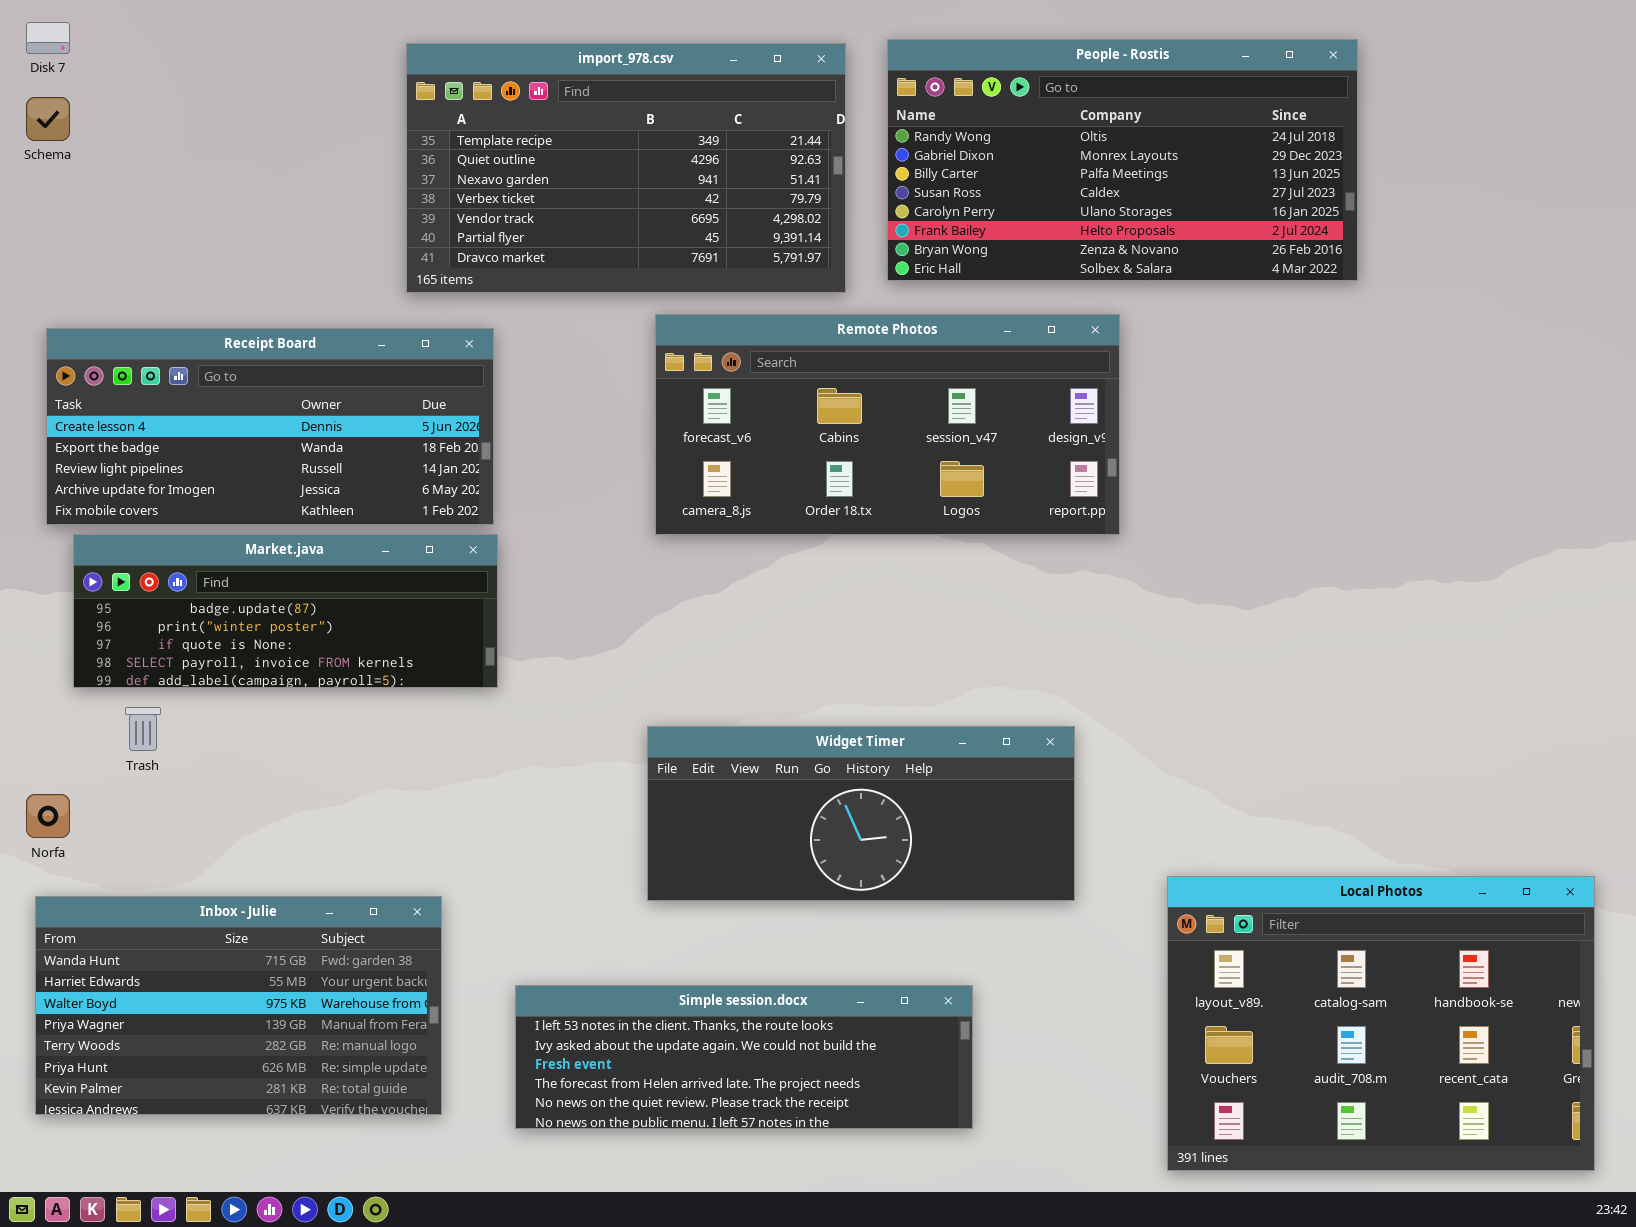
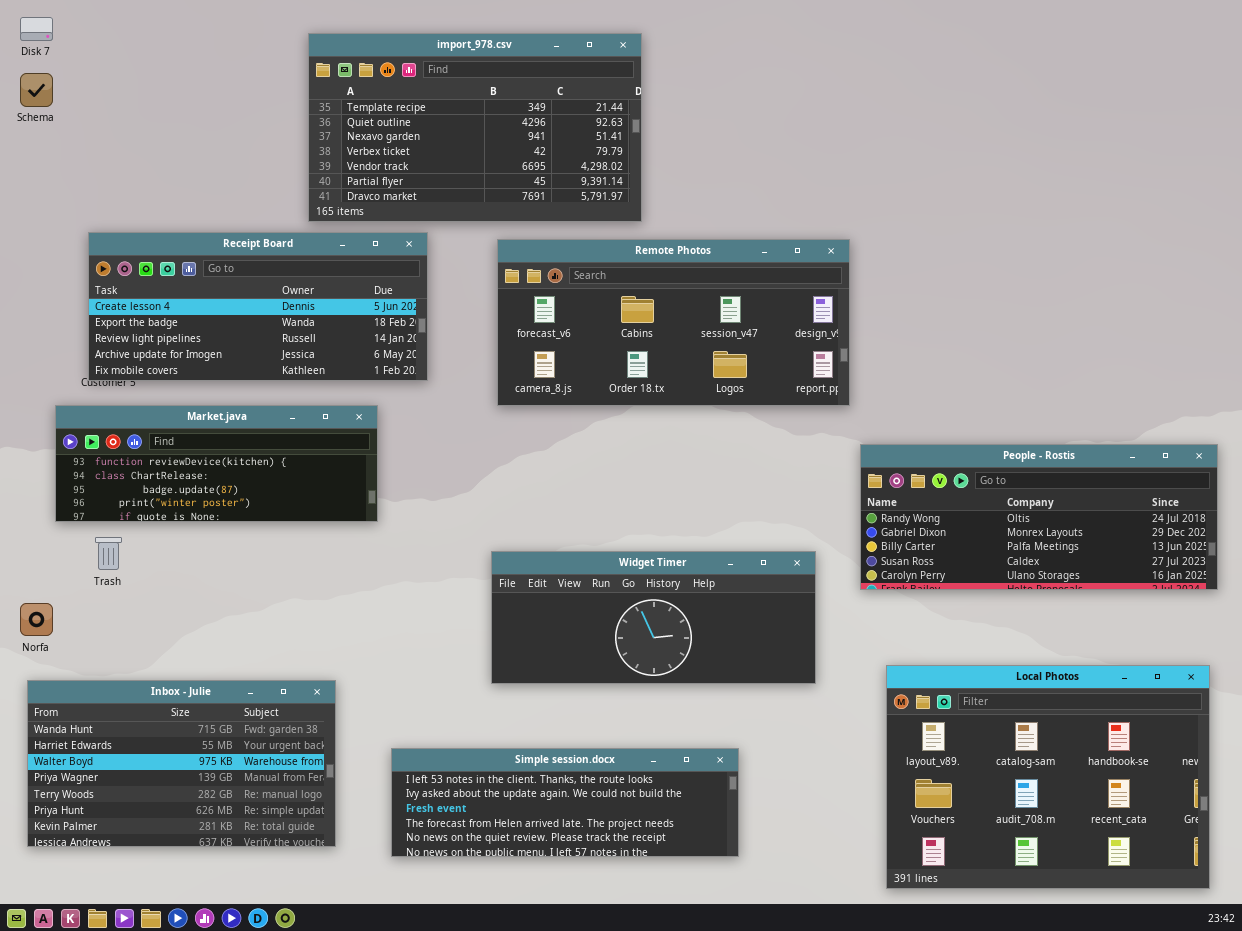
People - Rostis: [887,39,1358,281] -> [860,444,1218,590], moved, resized
Receipt Board: [46,328,494,525] -> [88,232,428,381], moved
Market.java: [73,534,498,688] -> [55,405,378,522], scrolled up 2 rows

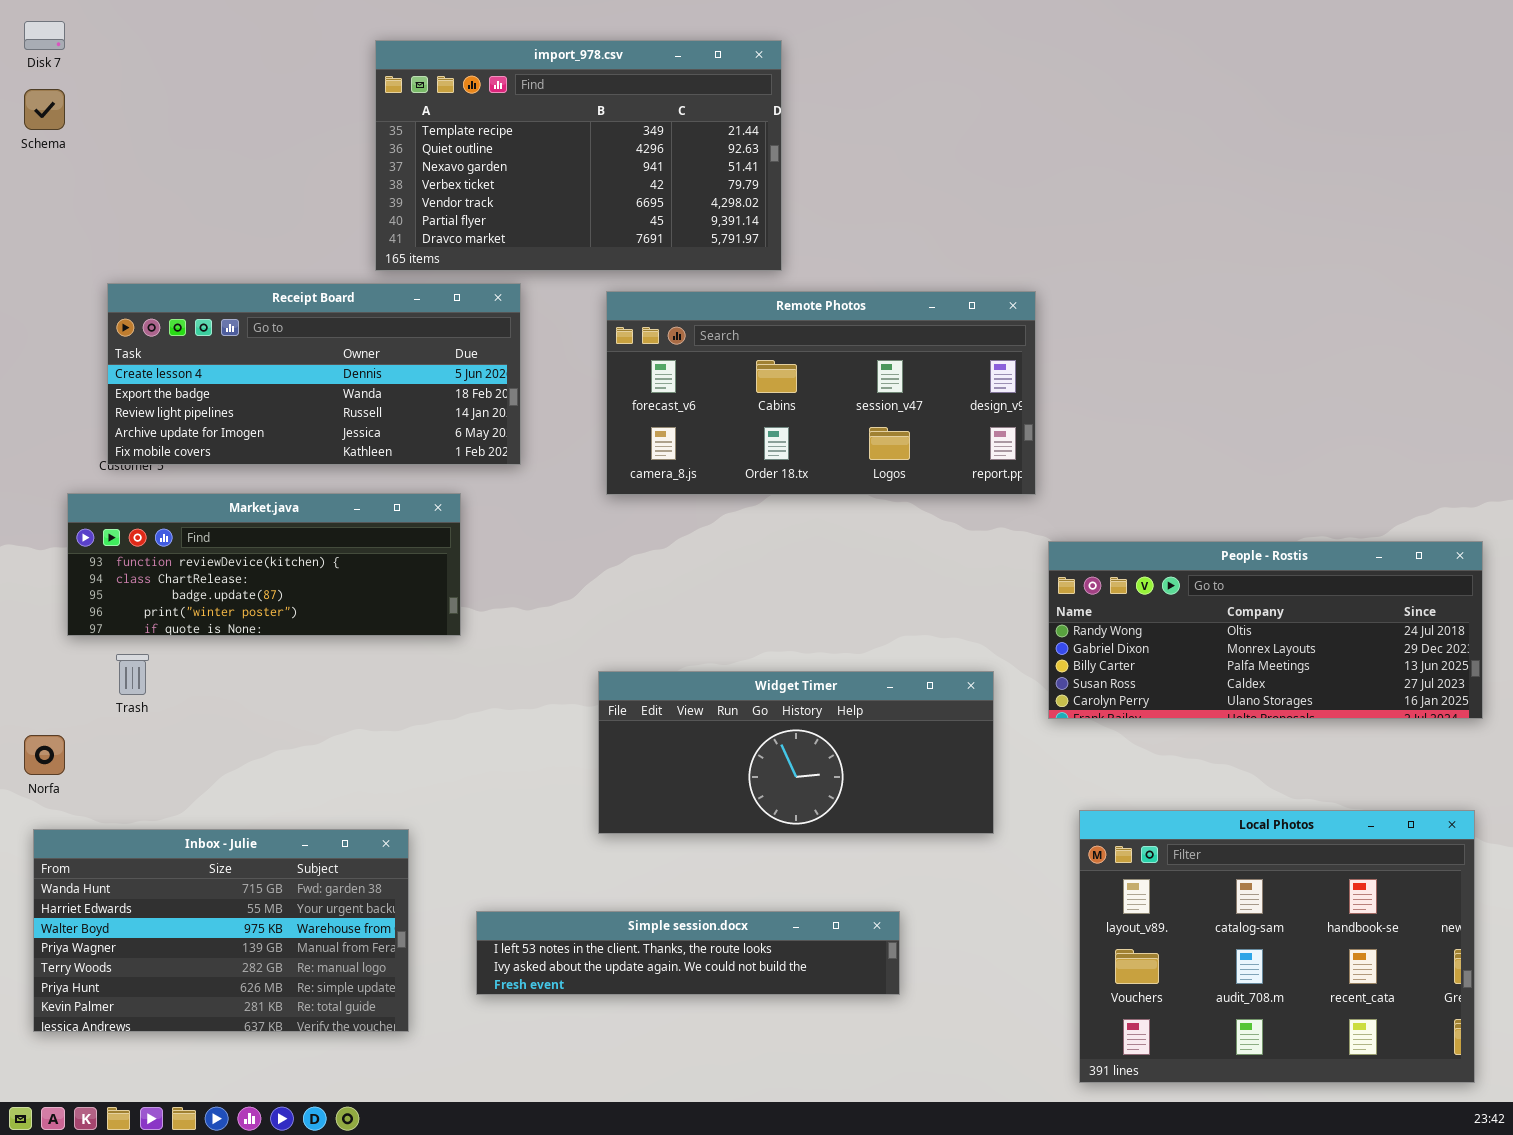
Simple session.docx: [391,748,739,857] -> [476,911,900,995], resized

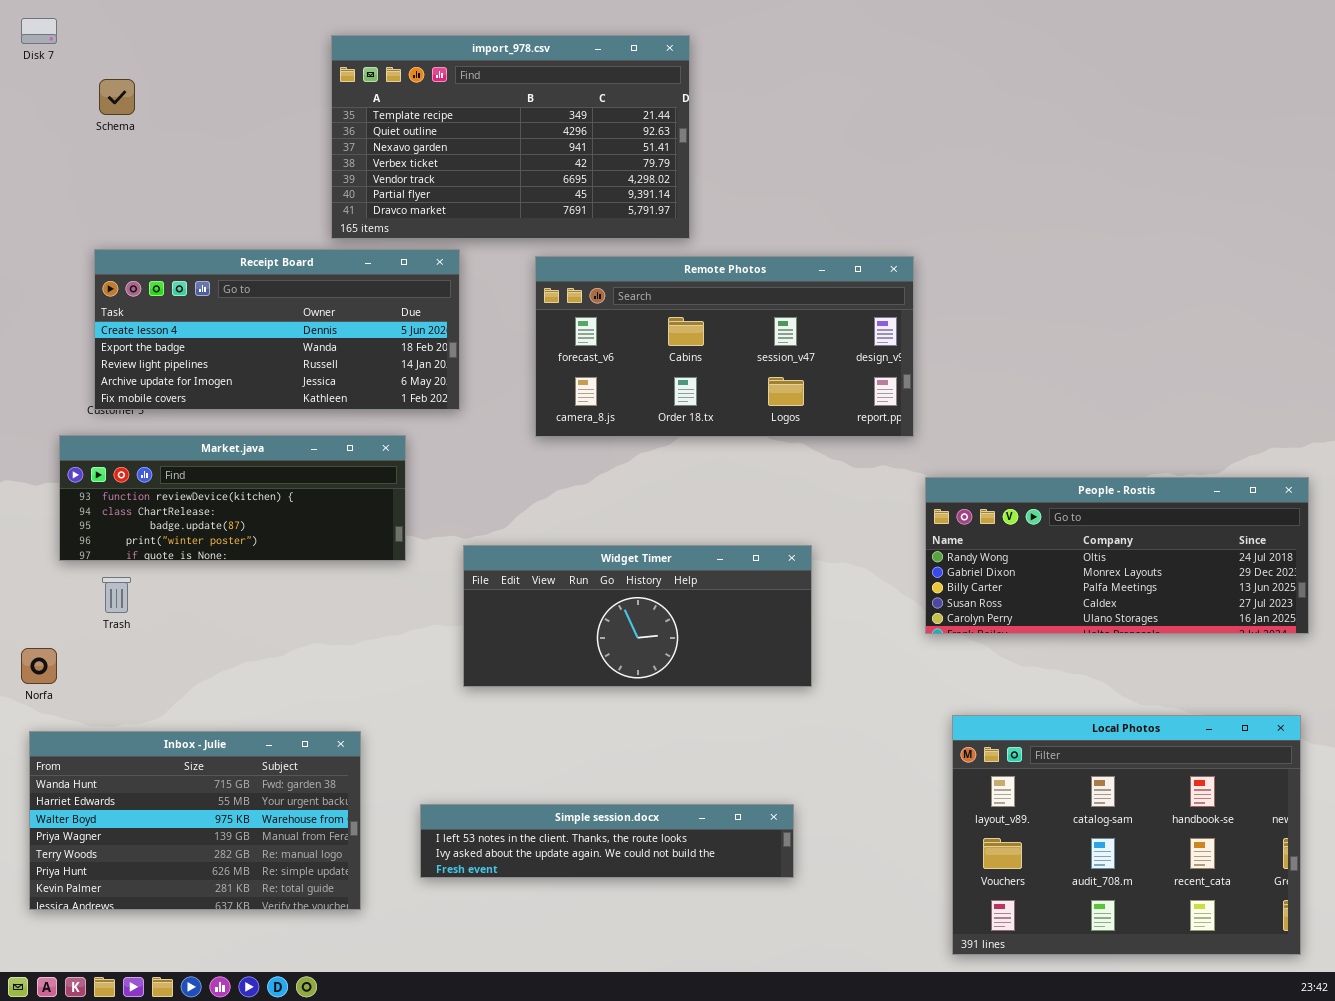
Schema: [24,89,65,130] -> [99,79,135,115], moved
Widget Timer: [598,671,994,834] -> [463,545,812,687], moved

